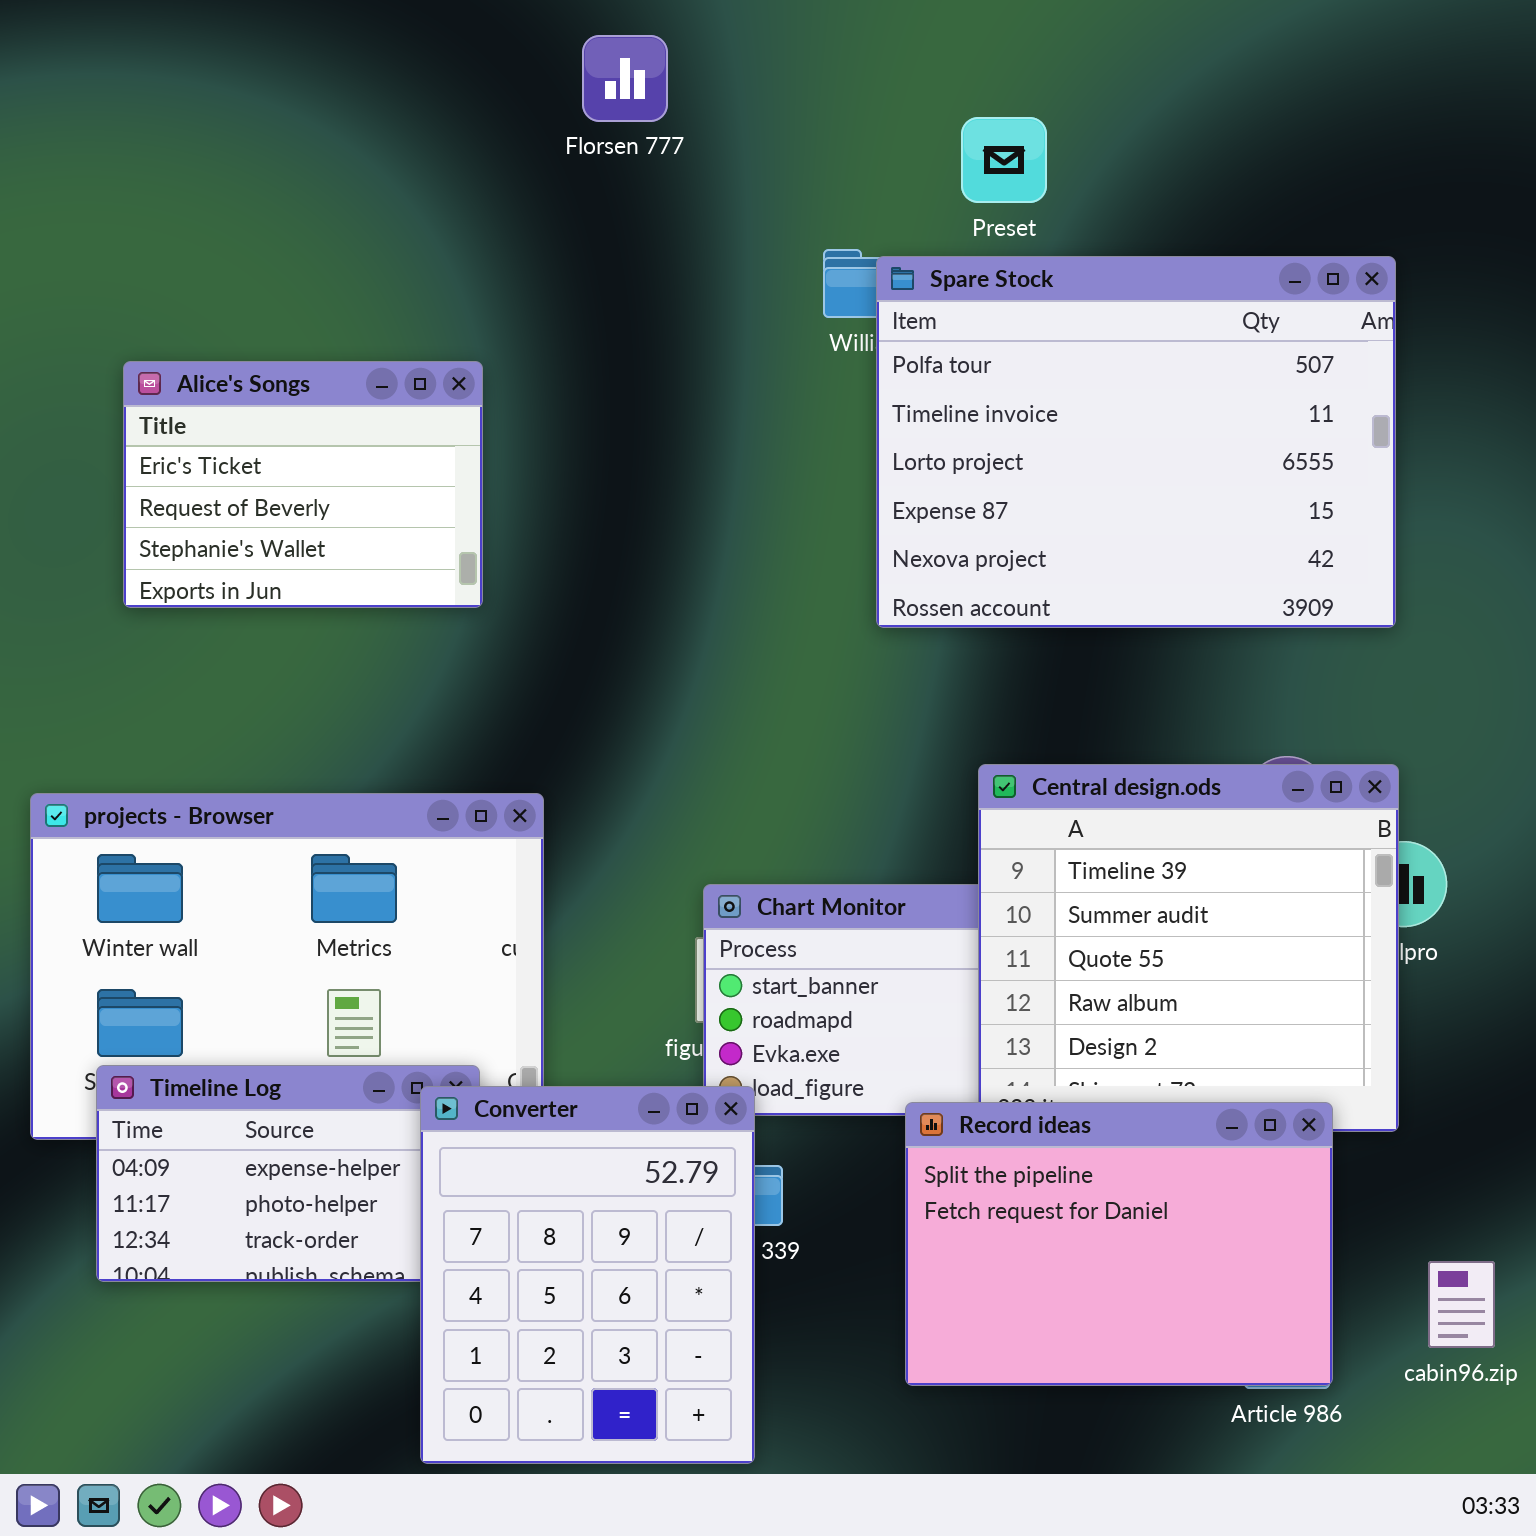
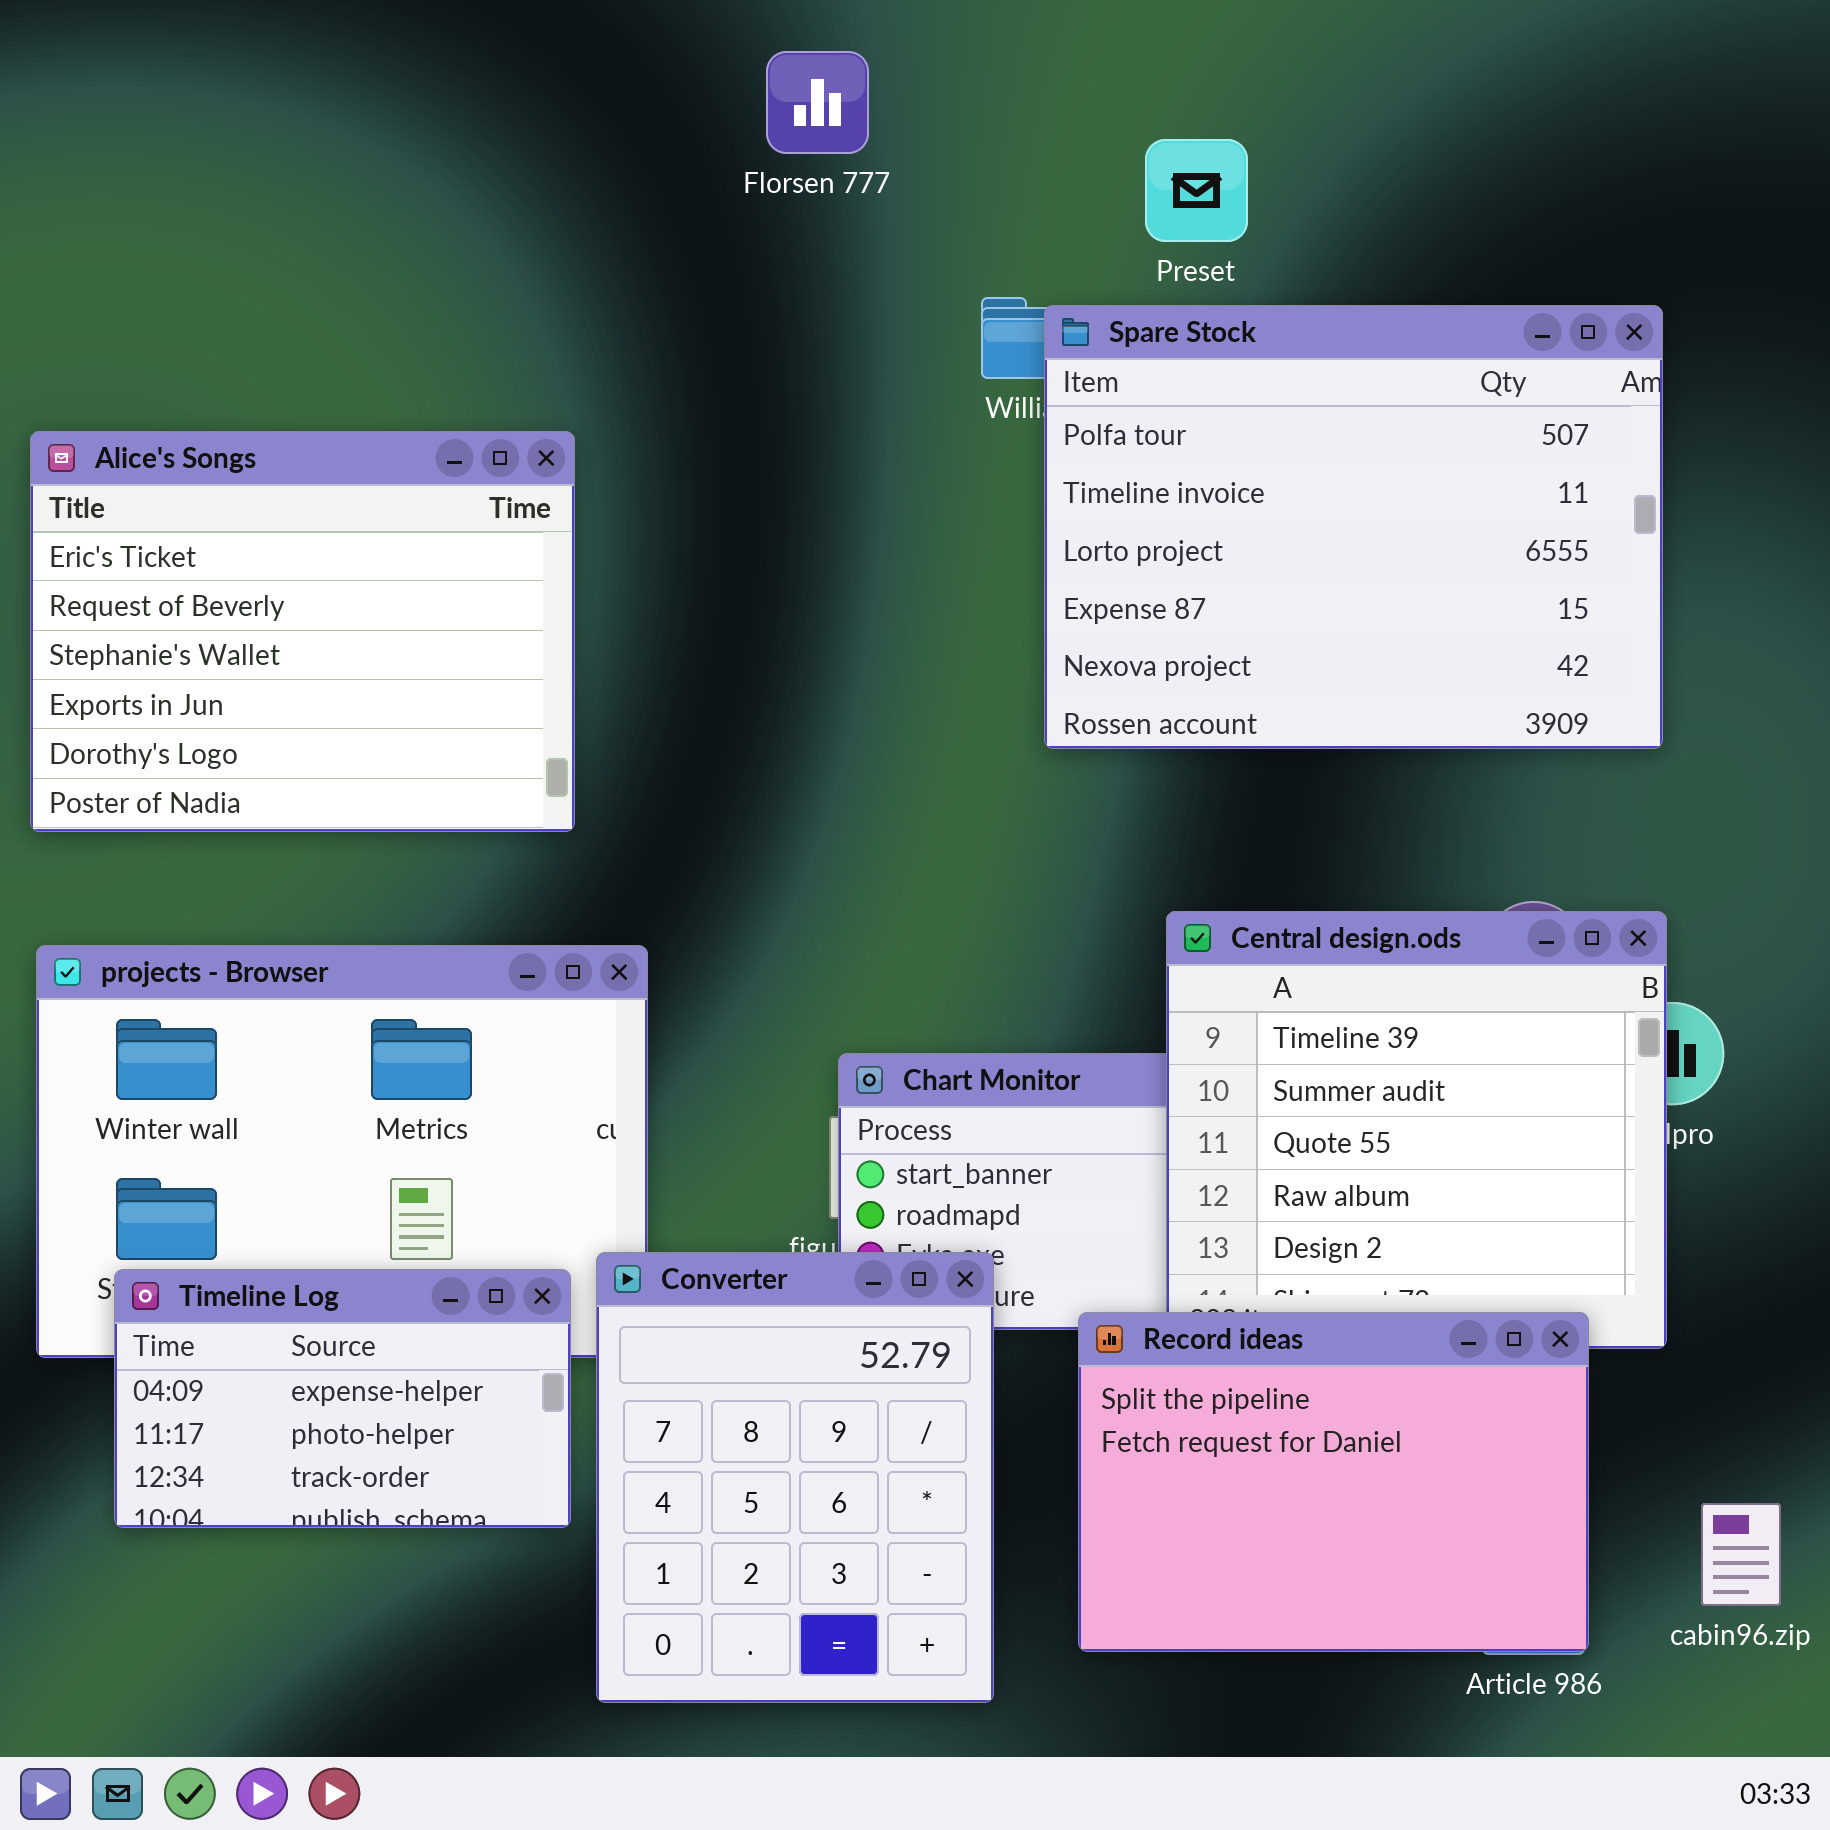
Florsen 777: [582,35,668,122] -> [766,51,869,154], moved
Alice's Songs: [123,361,483,608] -> [30,431,575,832], resized
Converter: [420,1086,755,1464] -> [596,1252,994,1703], moved

